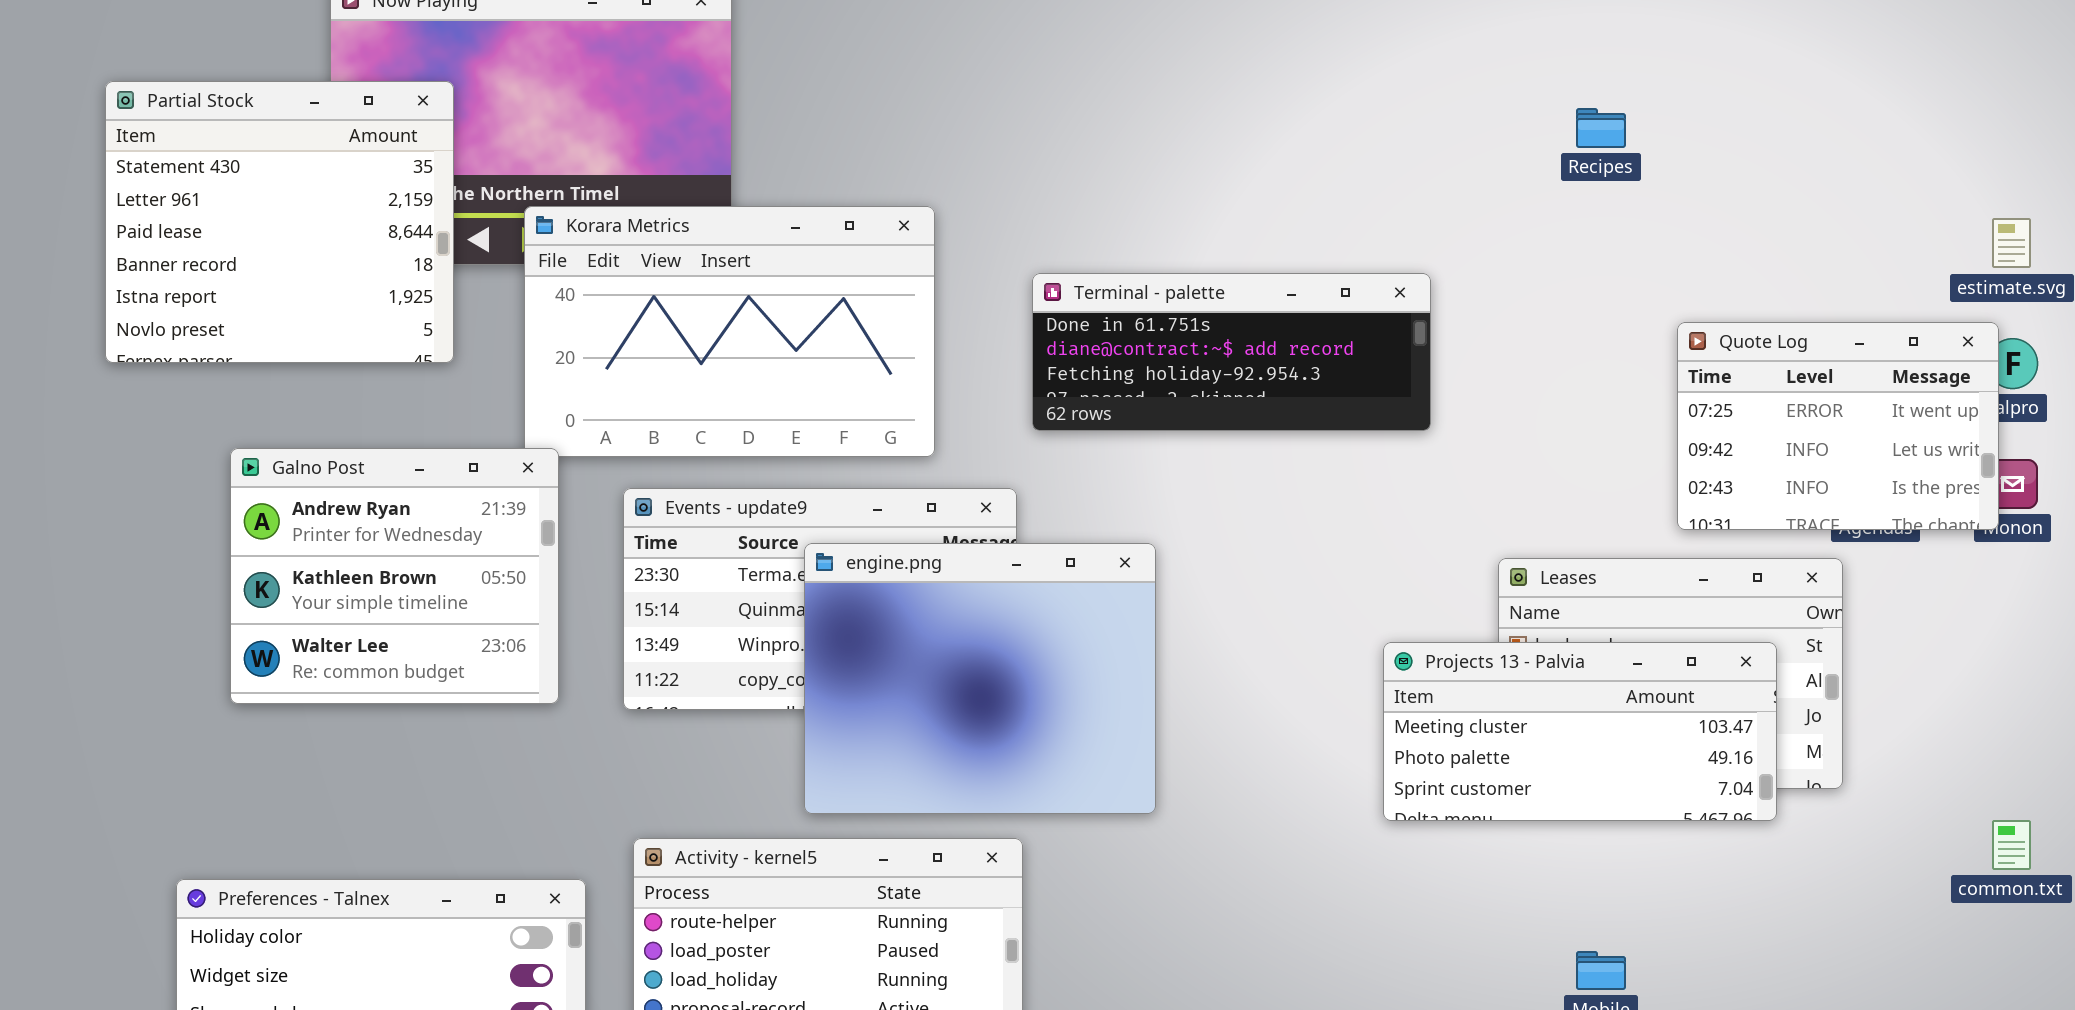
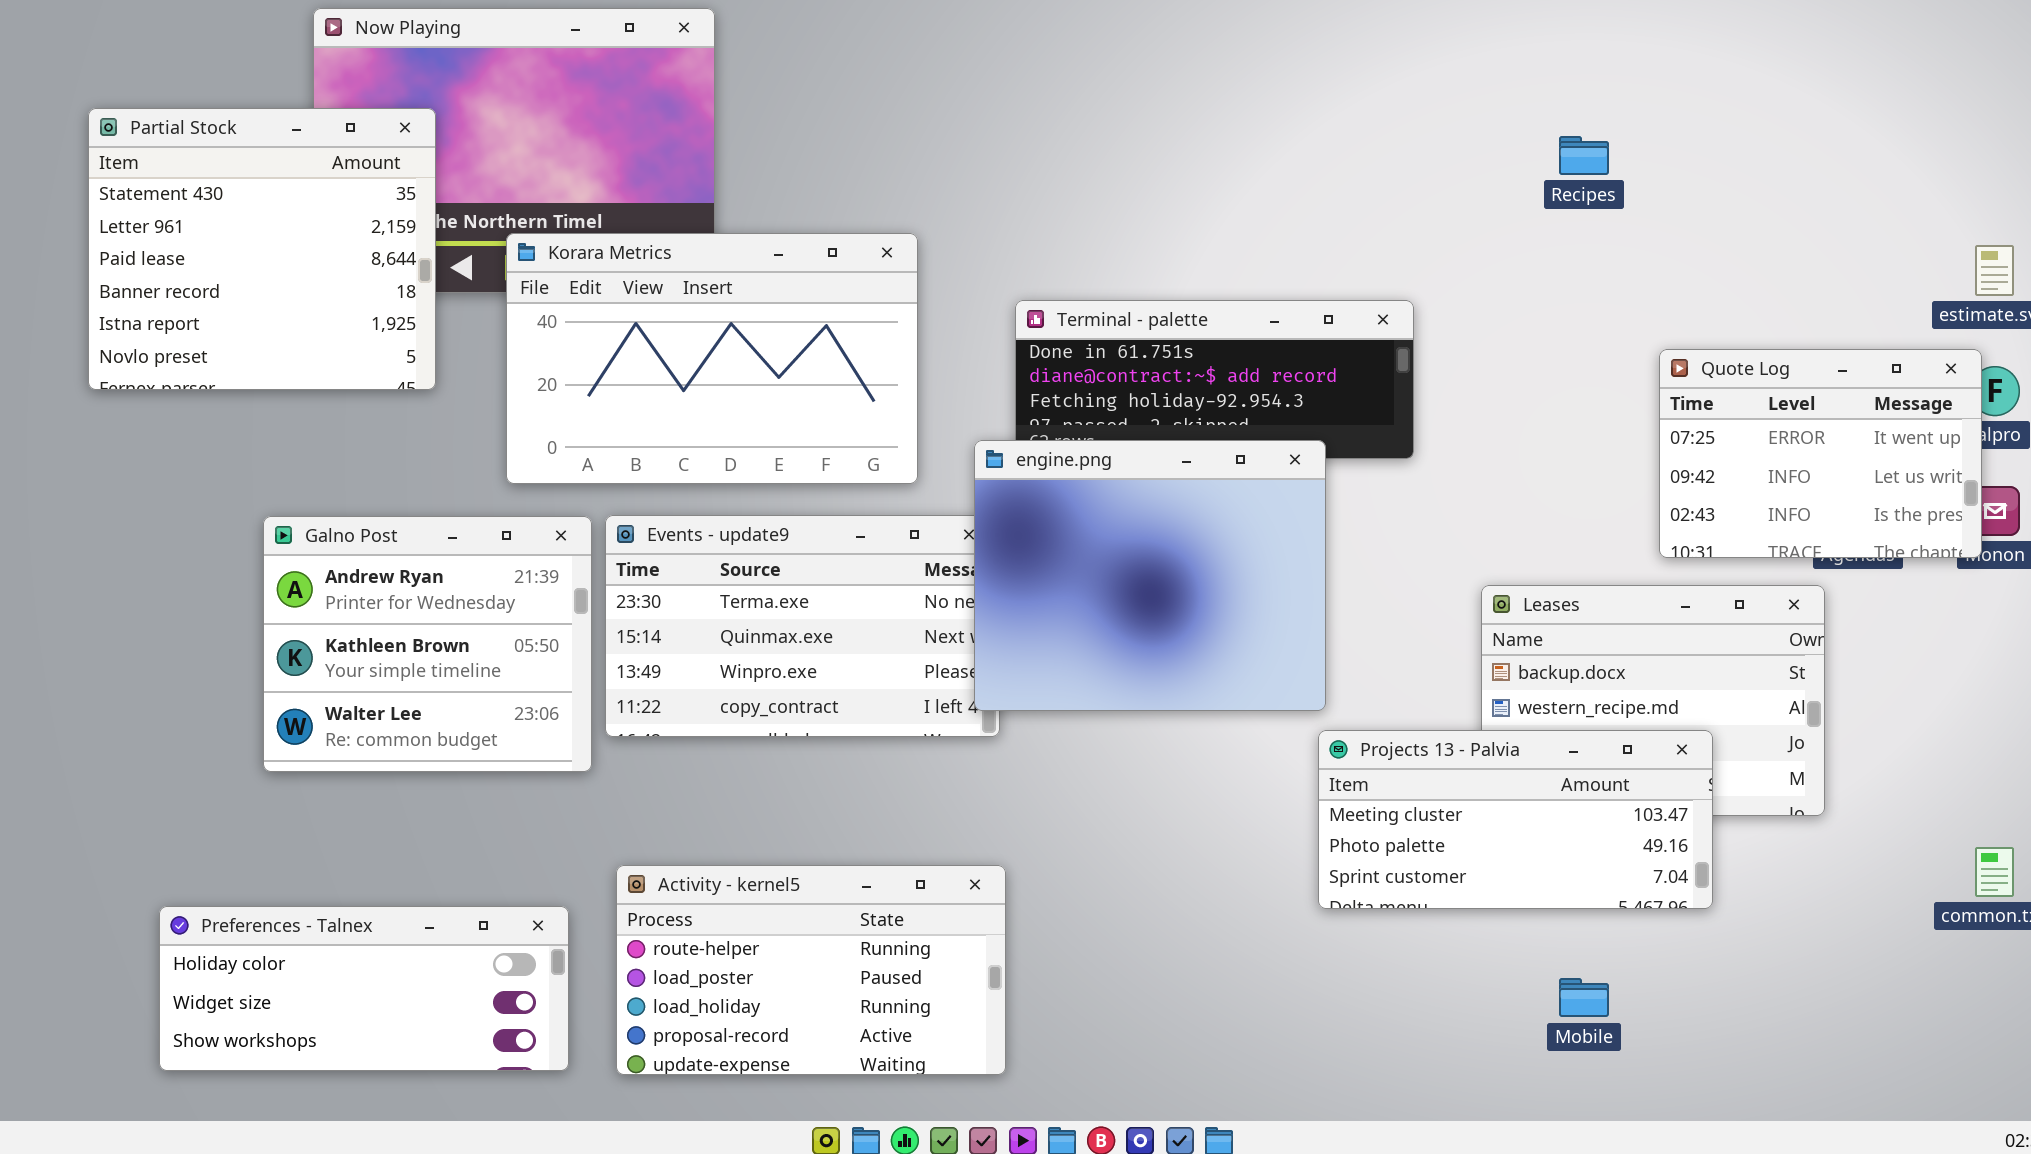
Galno Post: [230,448,559,704] -> [263,516,592,772], moved
engine.png: [804,543,1156,814] -> [974,440,1326,711], moved
Projects 13 - Palvia: [1383,642,1777,821] -> [1318,730,1713,909], moved

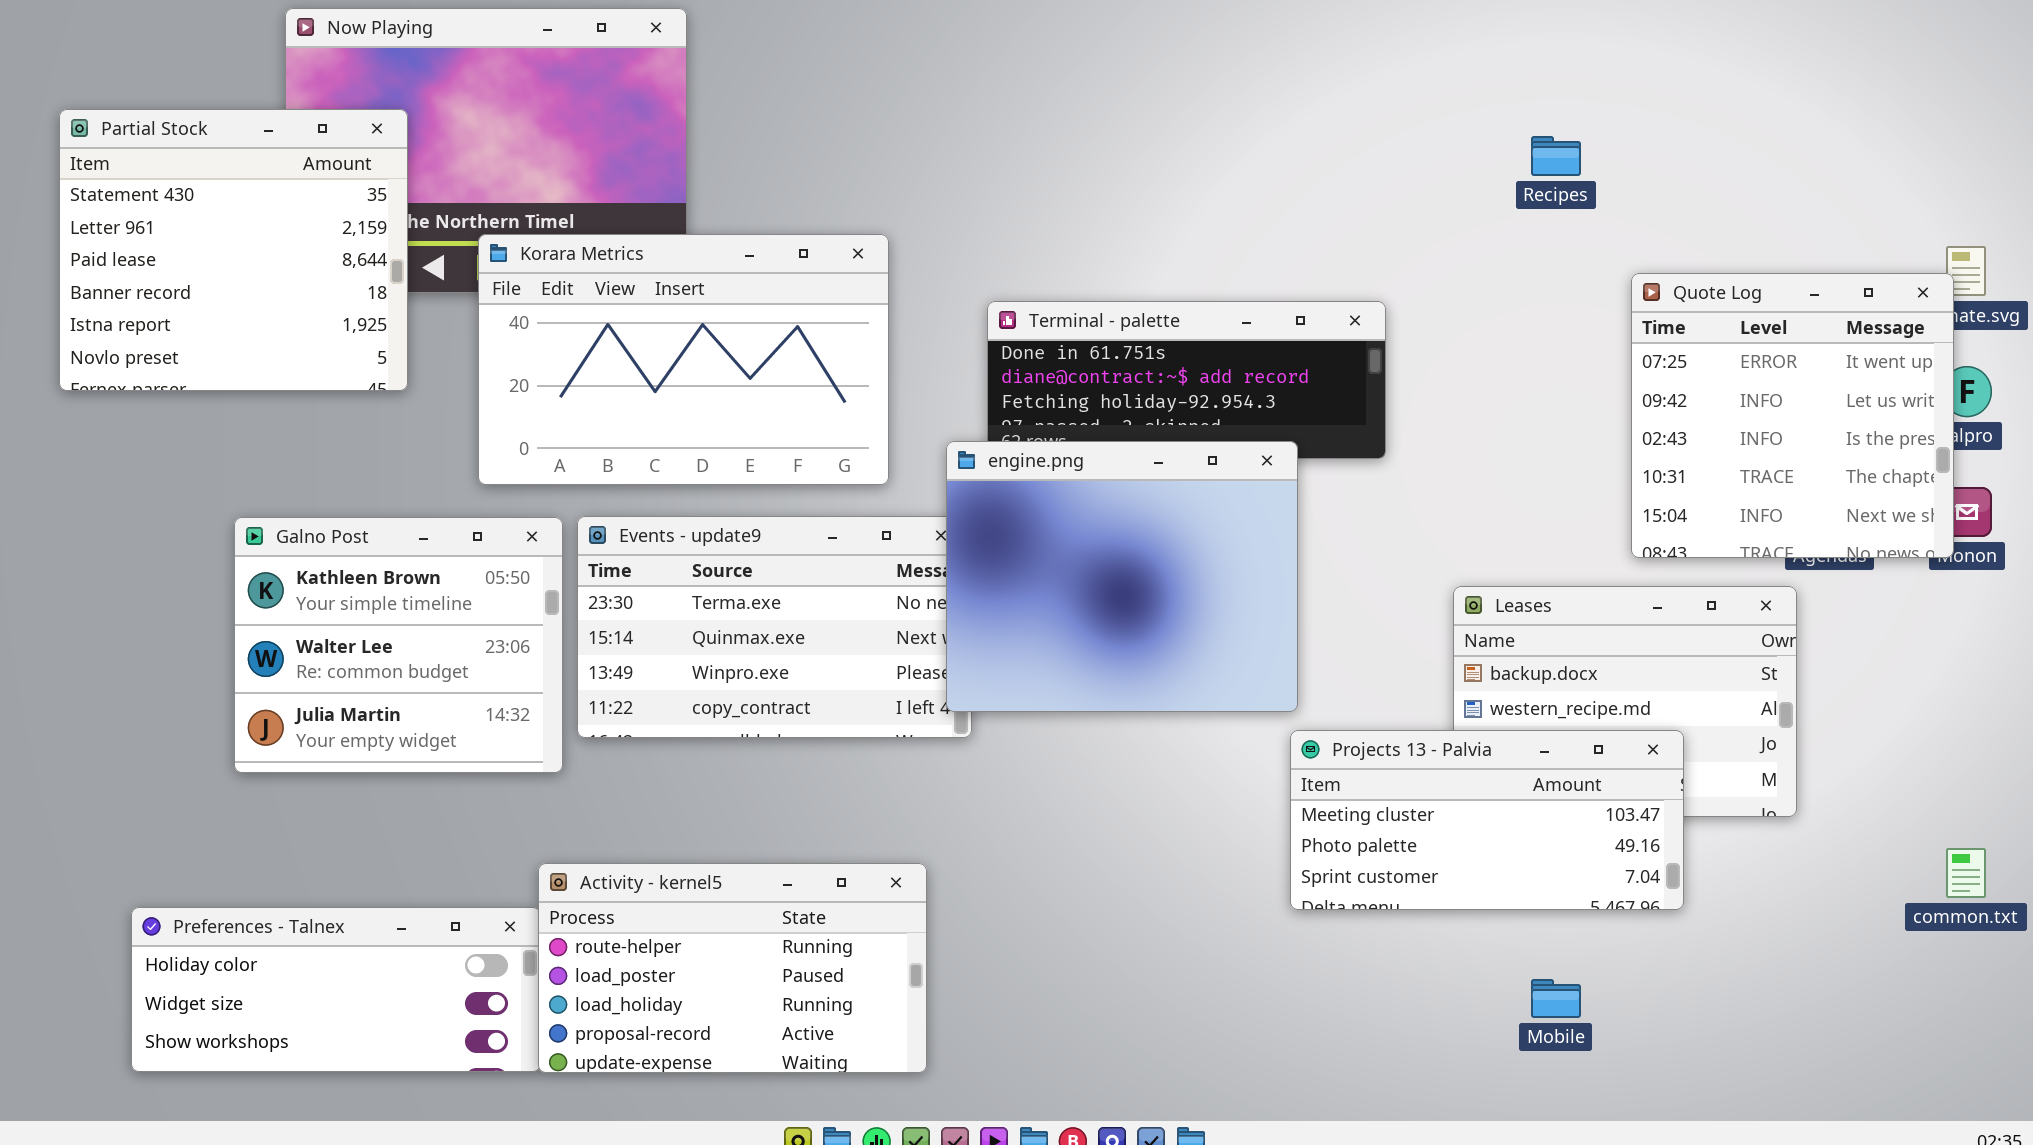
Quote Log: [1659,349,1982,558] -> [1631,273,1954,558], resized
Galno Post: [263,516,592,772] -> [234,517,563,773], scrolled down 1 row
Activity - kernel5: [616,865,1006,1075] -> [538,863,927,1073], moved

